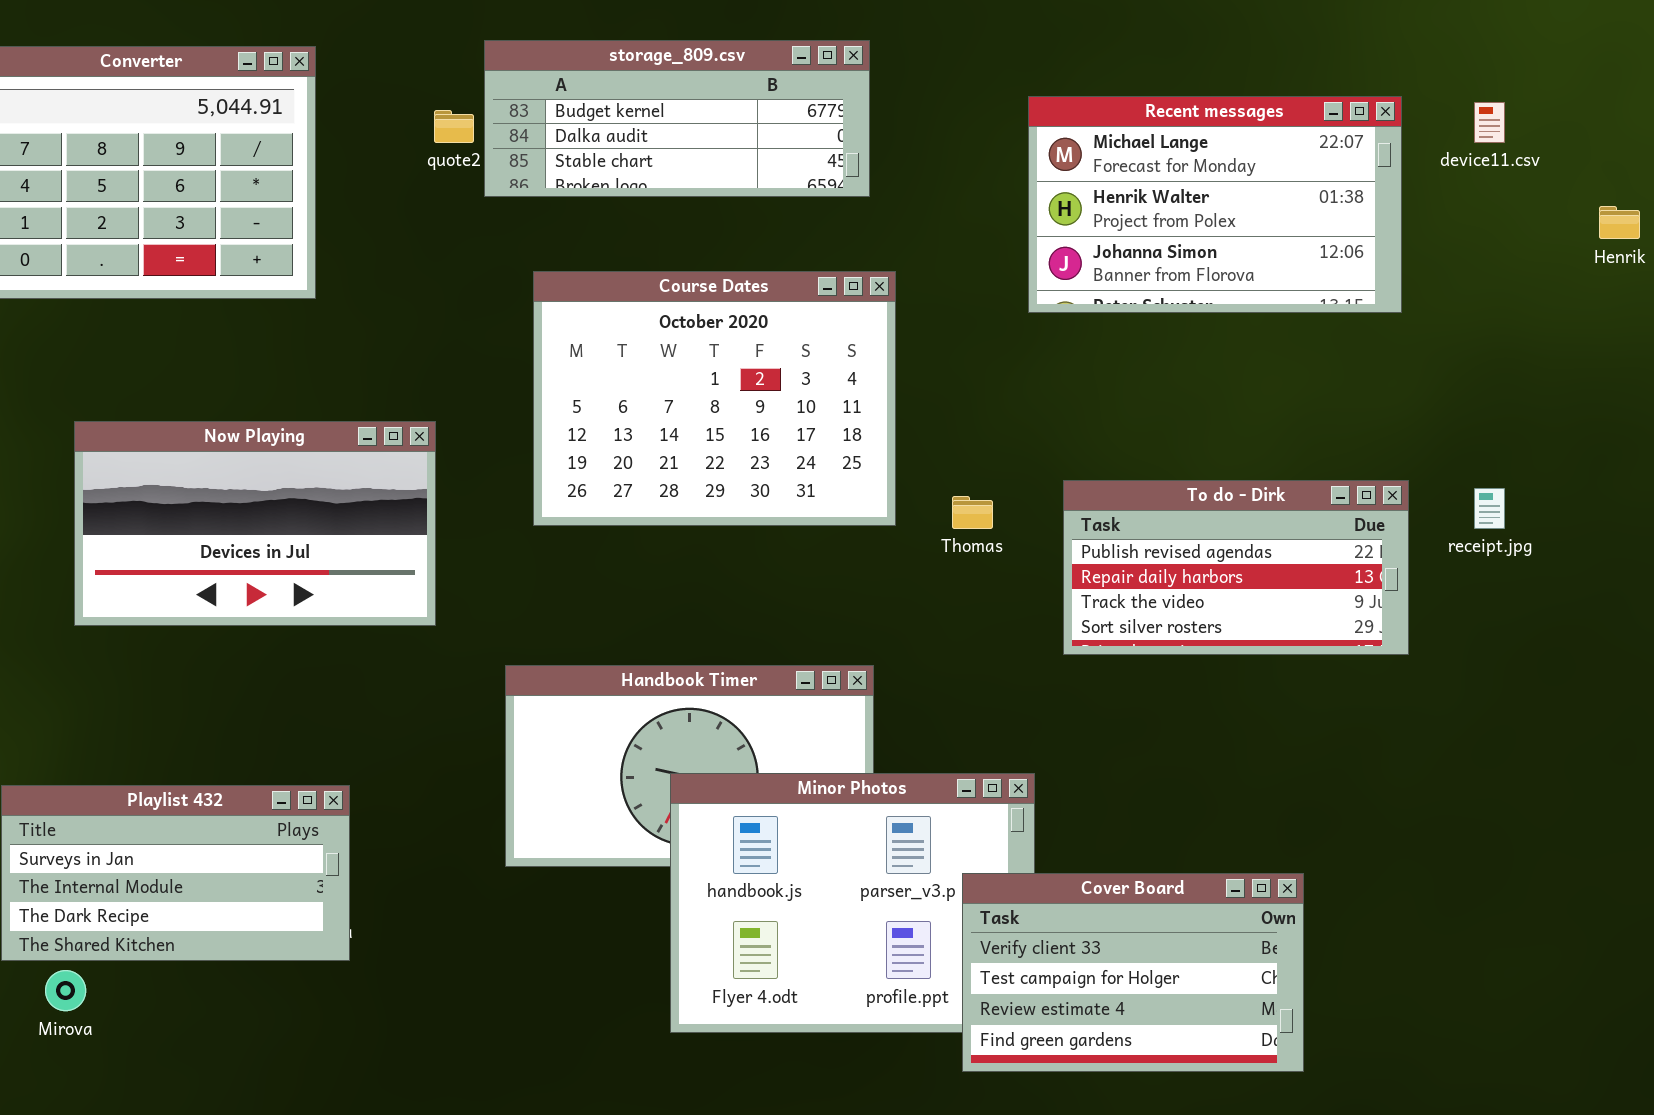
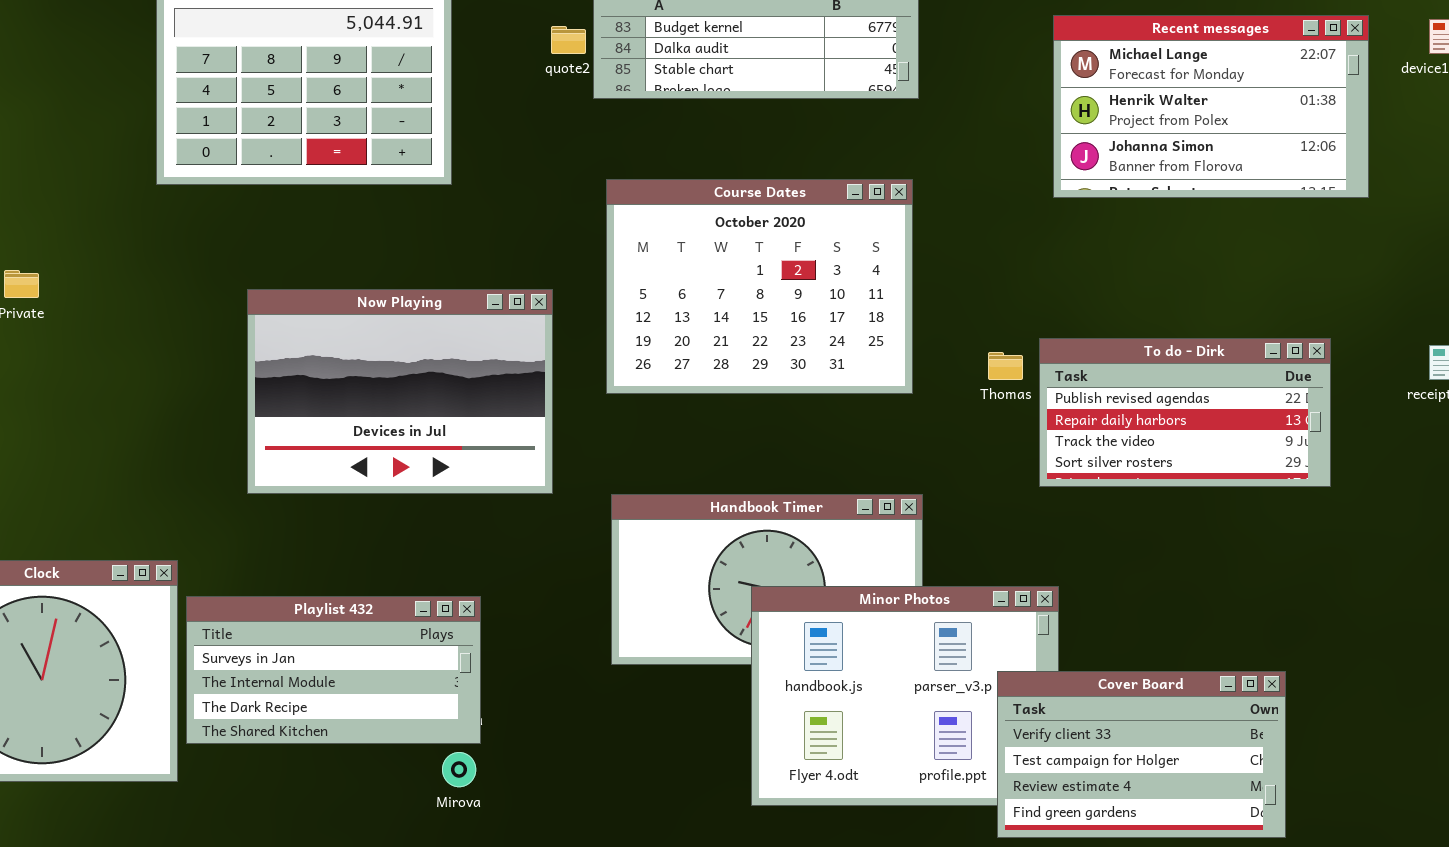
Course Dates: [533,271,896,526] -> [606,179,913,394], moved
Now Playing: [74,421,436,626] -> [247,289,553,494], resized
To do - Dirk: [1063,480,1409,655] -> [1039,338,1331,487], moved
Mirova: [45,970,86,1011] -> [442,752,476,787], moved

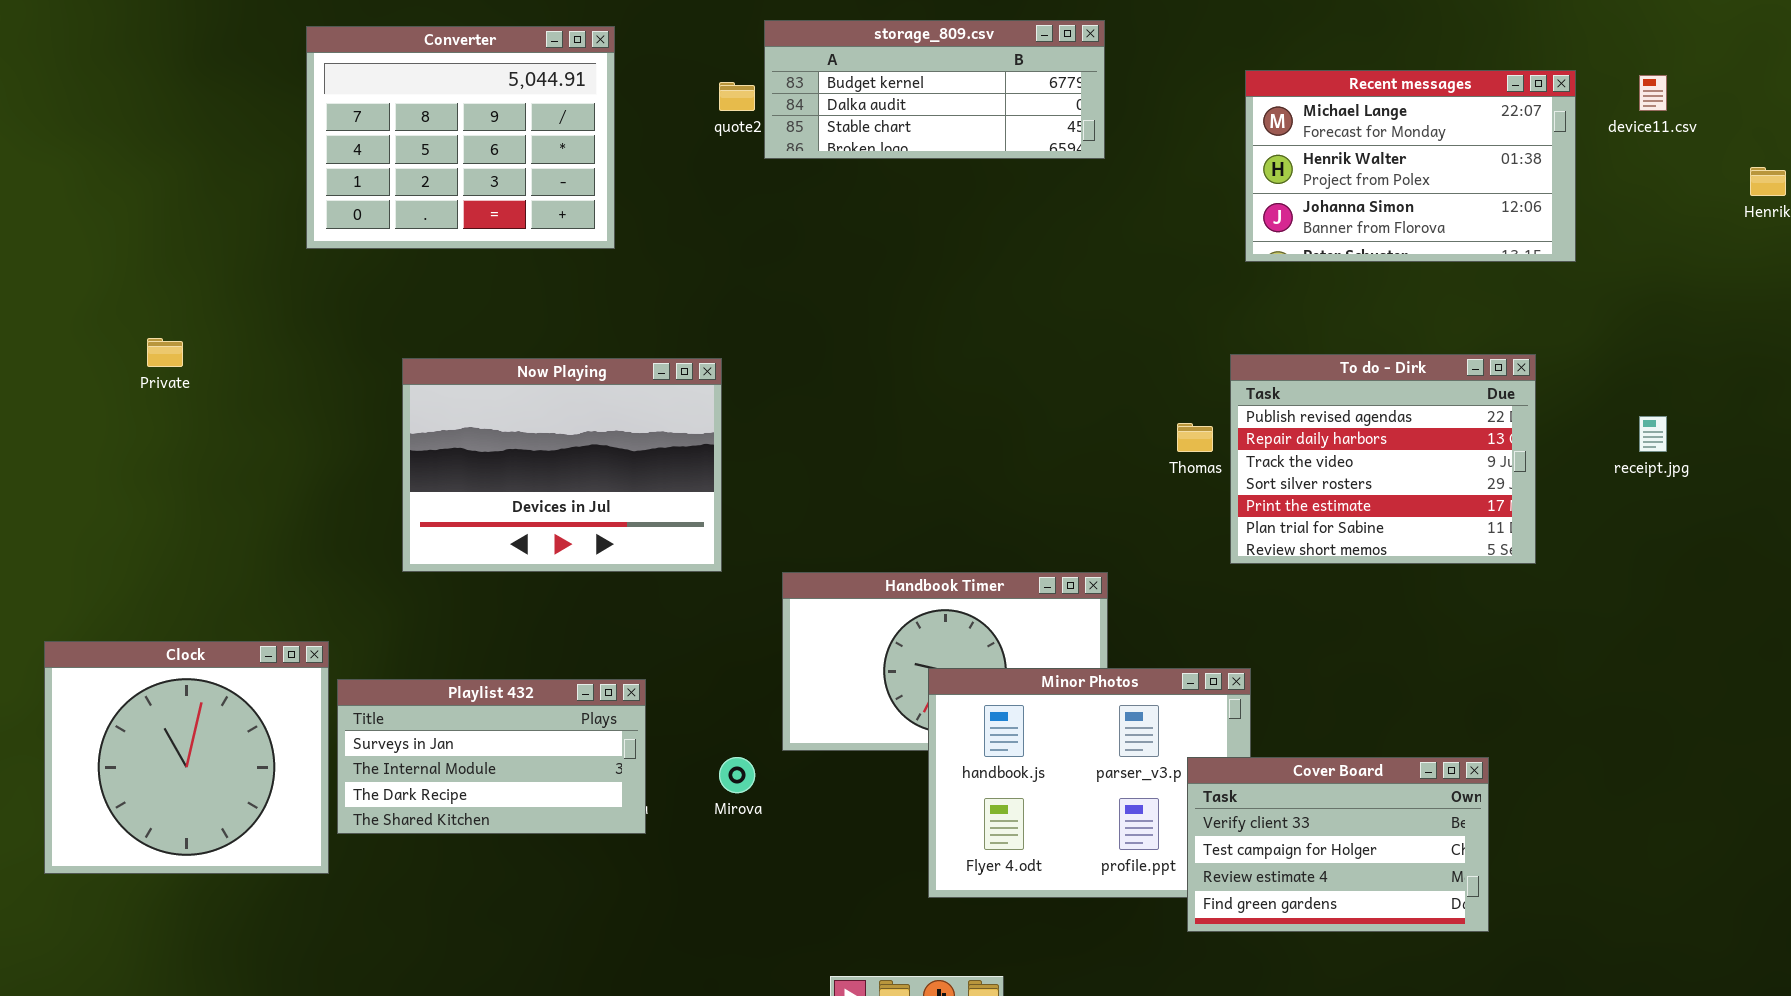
Course Dates: [606,179,913,394] -> none, closed
To do - Dirk: [1039,338,1331,487] -> [1230,354,1536,564], resized
Mirova: [442,752,476,787] -> [719,757,755,793], moved

